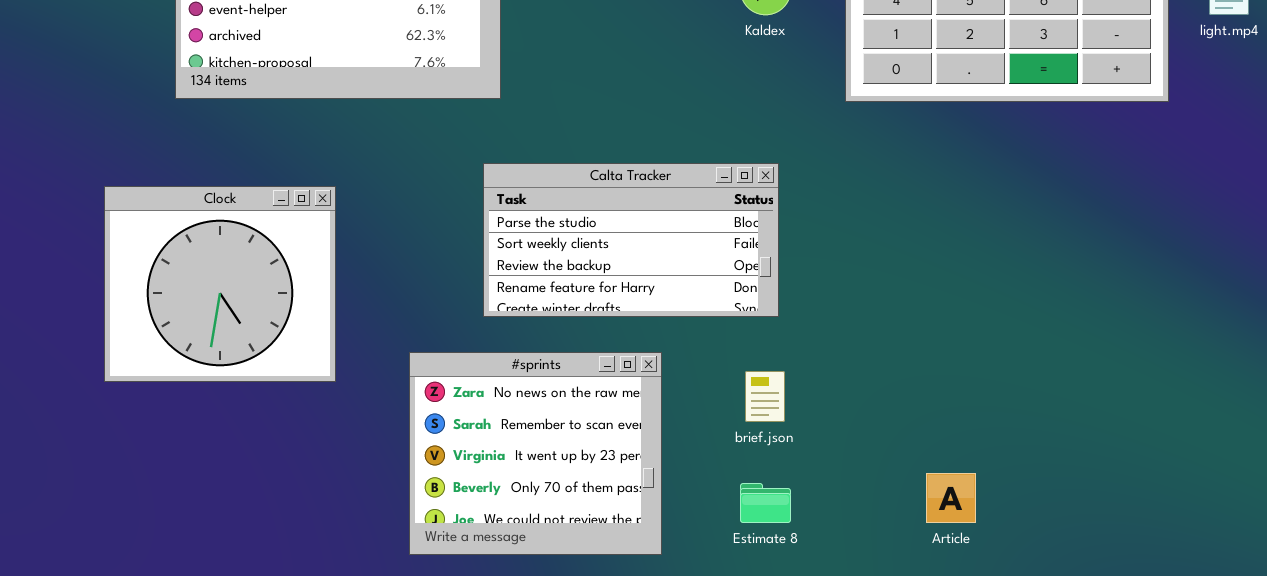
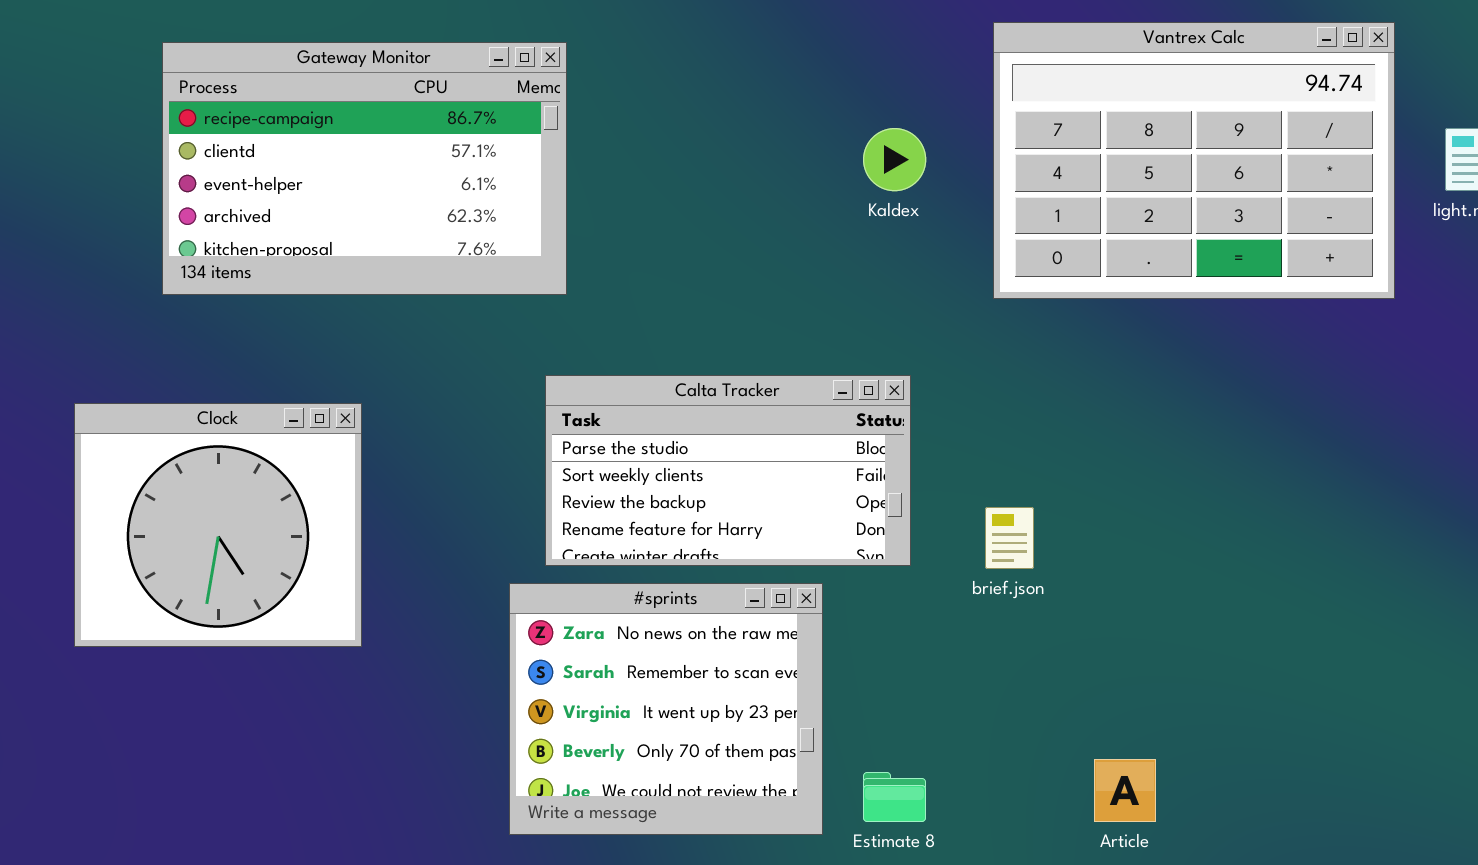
#sprints: [409,352,662,555] -> [509,583,823,835], moved
brief.json: [745,371,785,422] -> [985,507,1034,569], moved

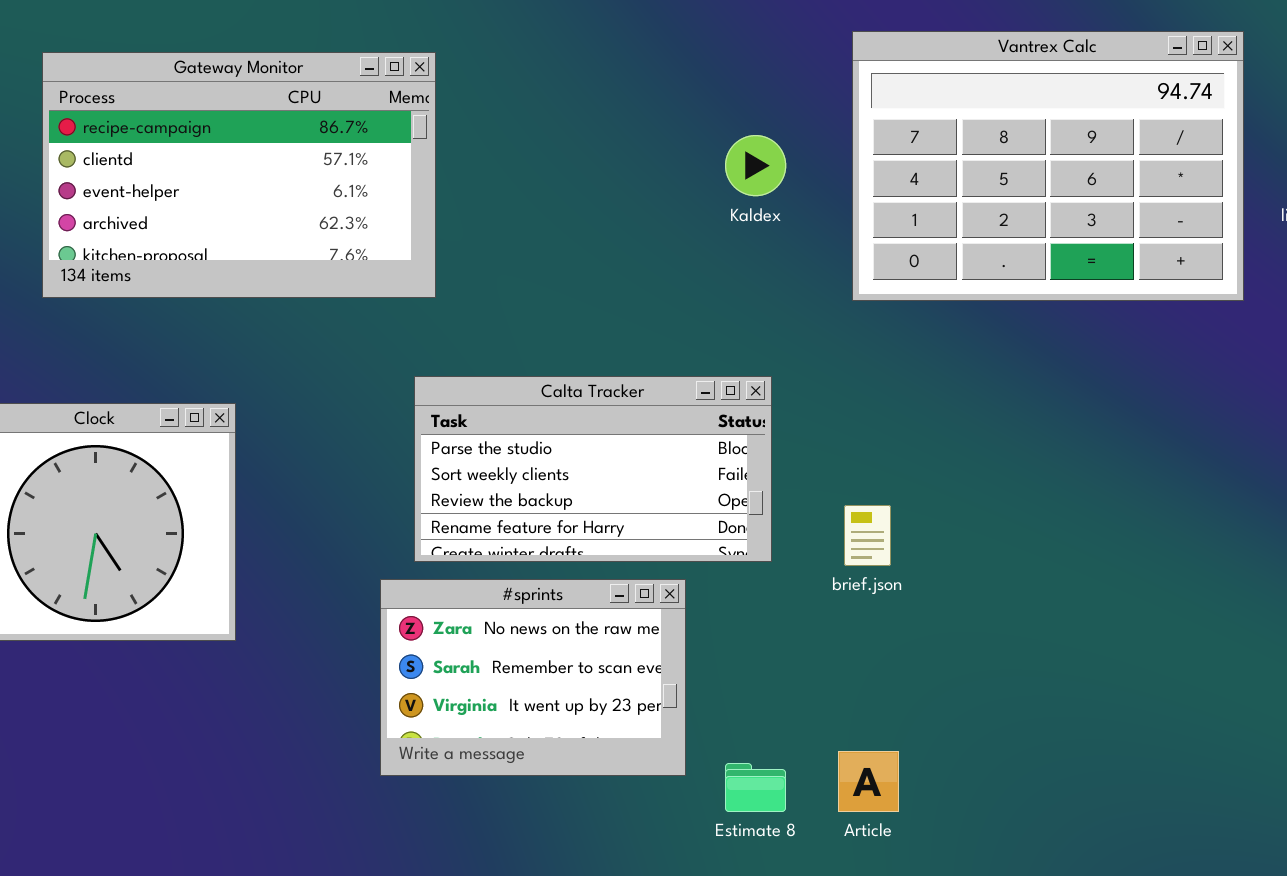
#sprints: [509,583,823,835] -> [380,579,686,776], resized
Article: [1094,759,1156,822] -> [838,751,899,812], moved

